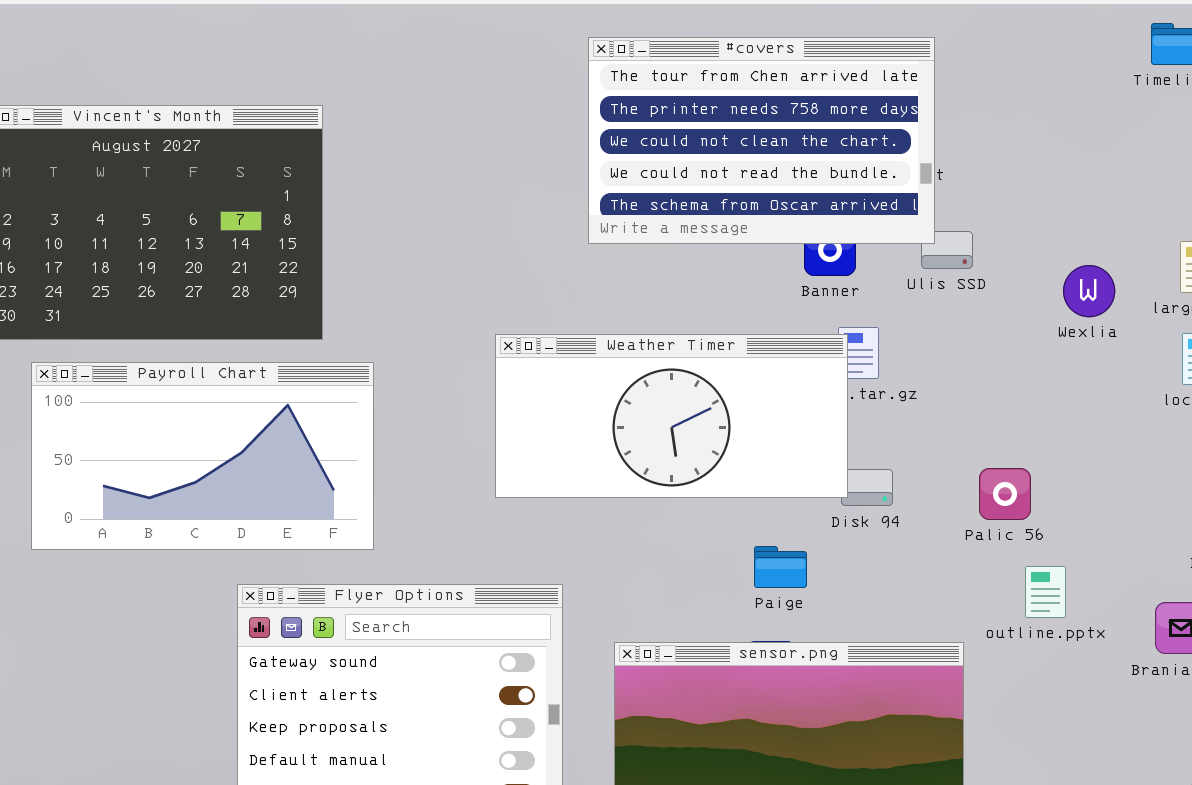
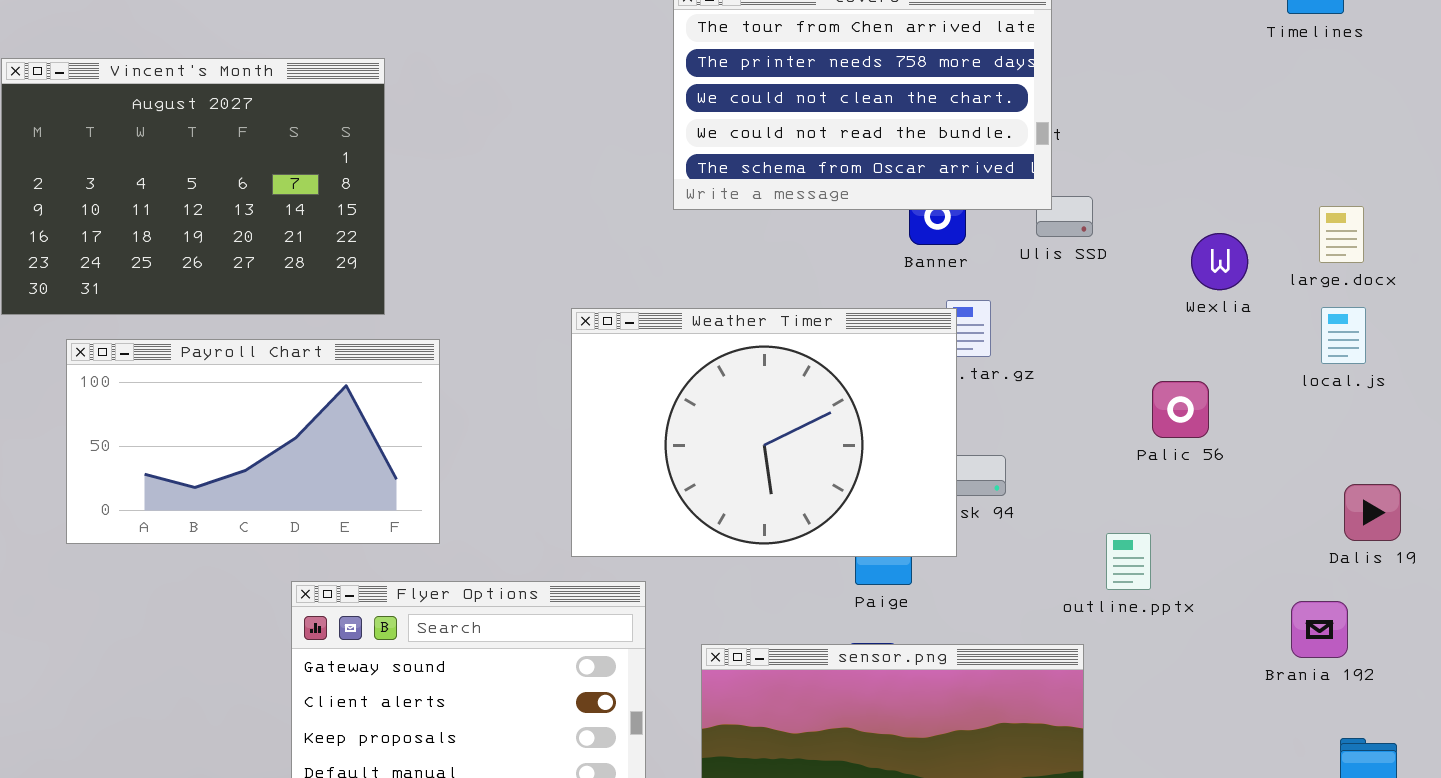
Weather Timer: [495,334,848,498] -> [571,308,957,557], resized
Palic 56: [979,468,1031,520] -> [1152,381,1209,438], moved
outline.pptx: [1025,566,1066,618] -> [1106,533,1151,590], moved

